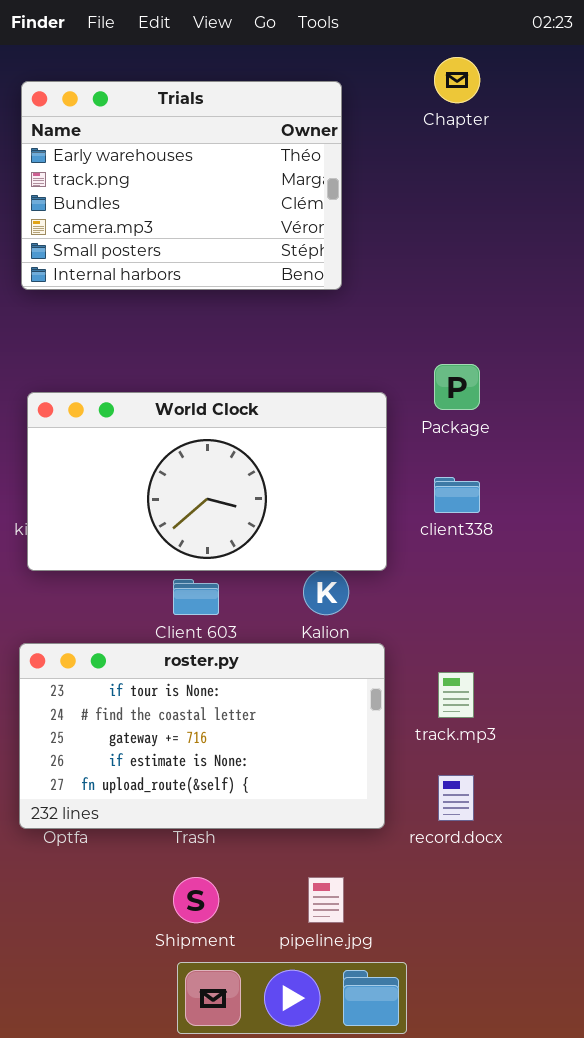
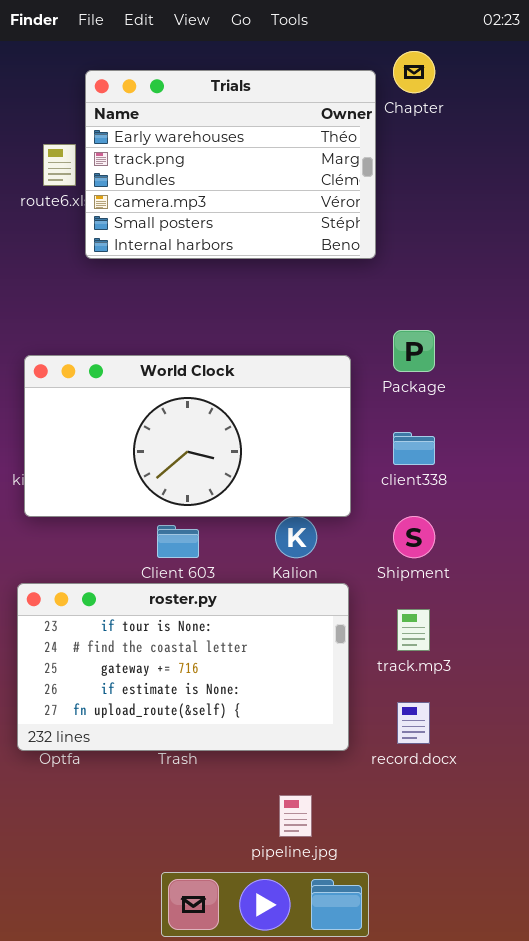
Trials: [21,81,342,290] -> [85,70,376,259], moved
Shipment: [173,877,219,923] -> [393,516,435,558], moved

